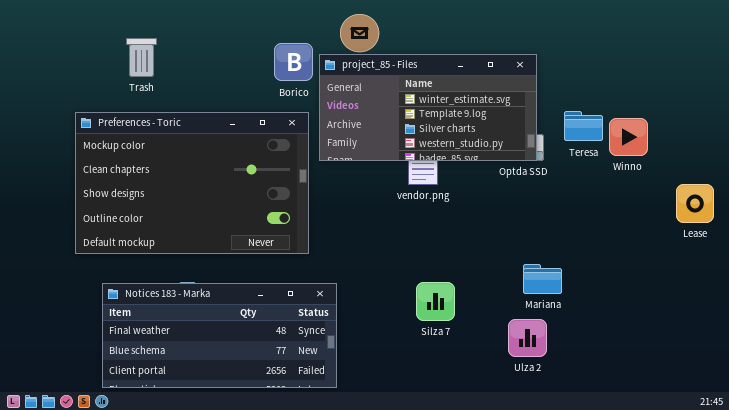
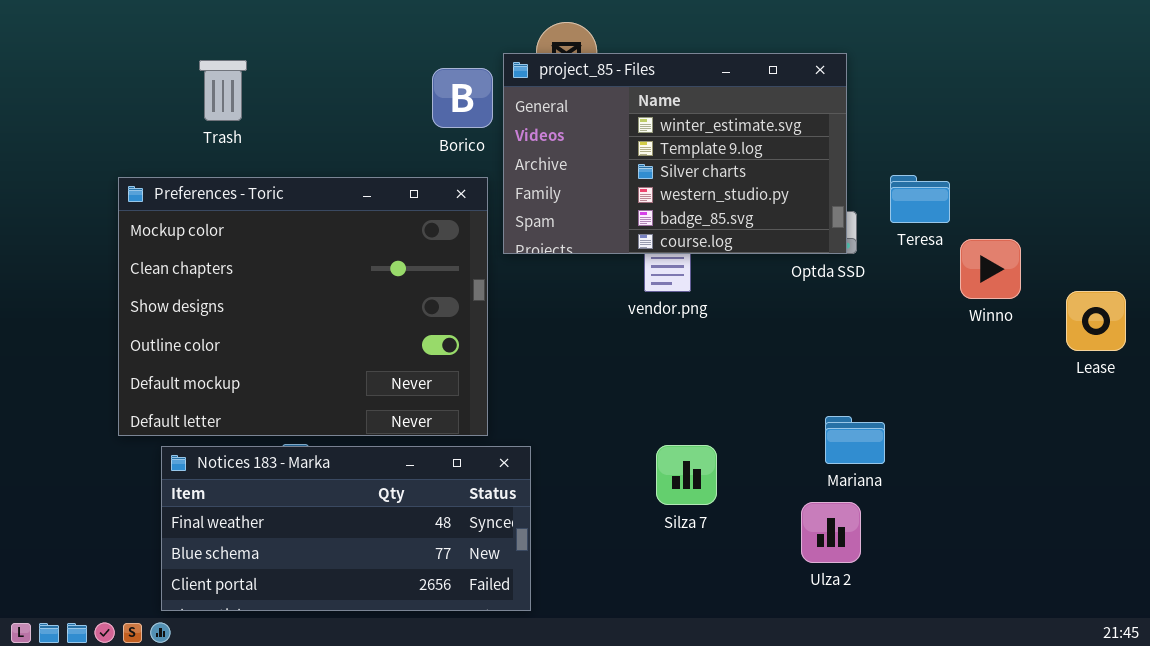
project_85 - Files: [319,54,537,161] -> [503,53,847,254], resized
Preferences - Toric: [75,112,309,254] -> [118,177,488,436], resized
Winno: [609,118,648,156] -> [960,239,1021,299], moved

